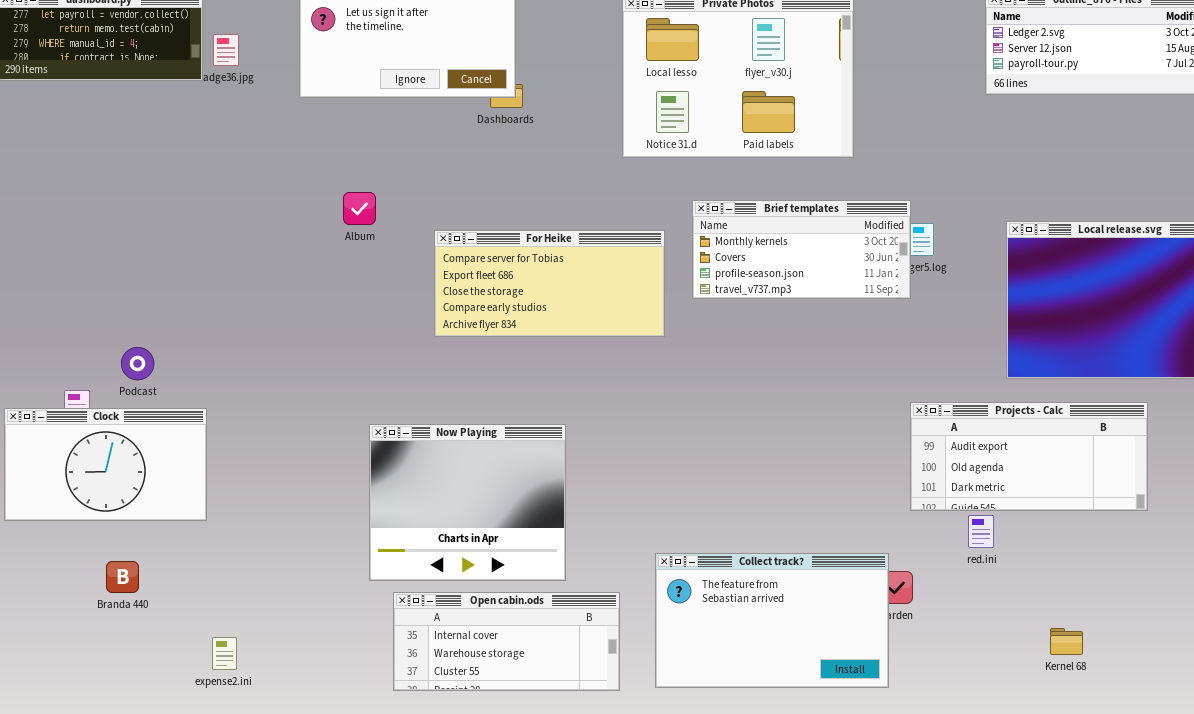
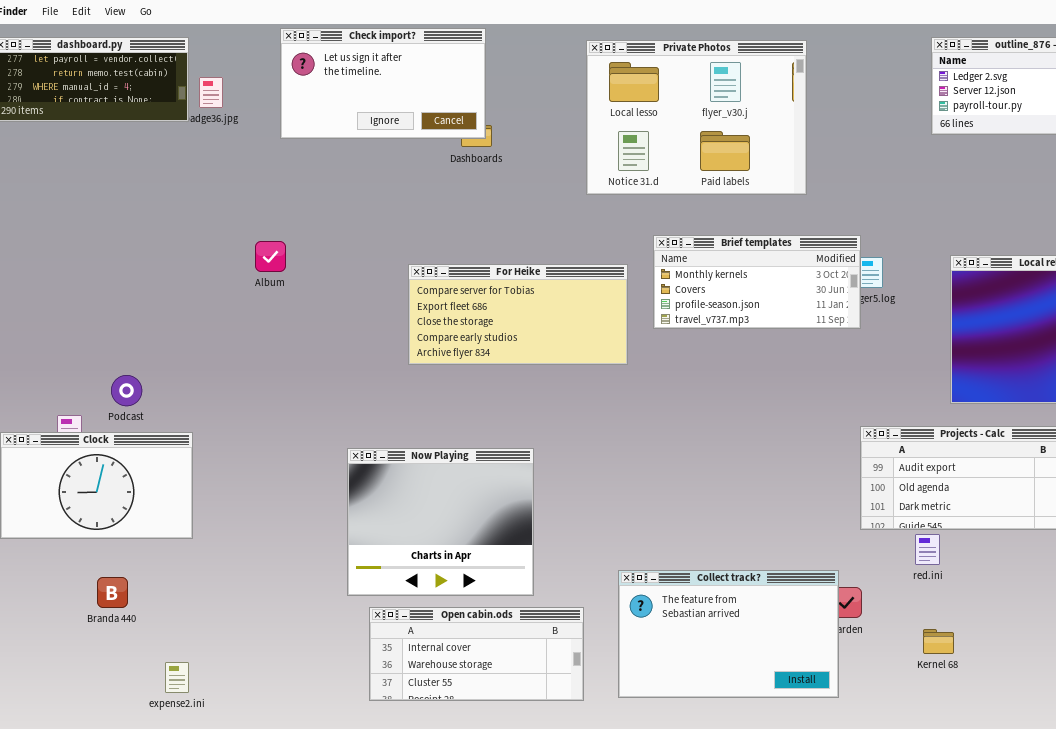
Album: [343,192,376,225] -> [255,241,286,272], moved
Kernel 68: [1050,628,1083,655] -> [923,629,954,654], moved
expense2.ini: [212,637,237,670] -> [165,662,189,693], moved

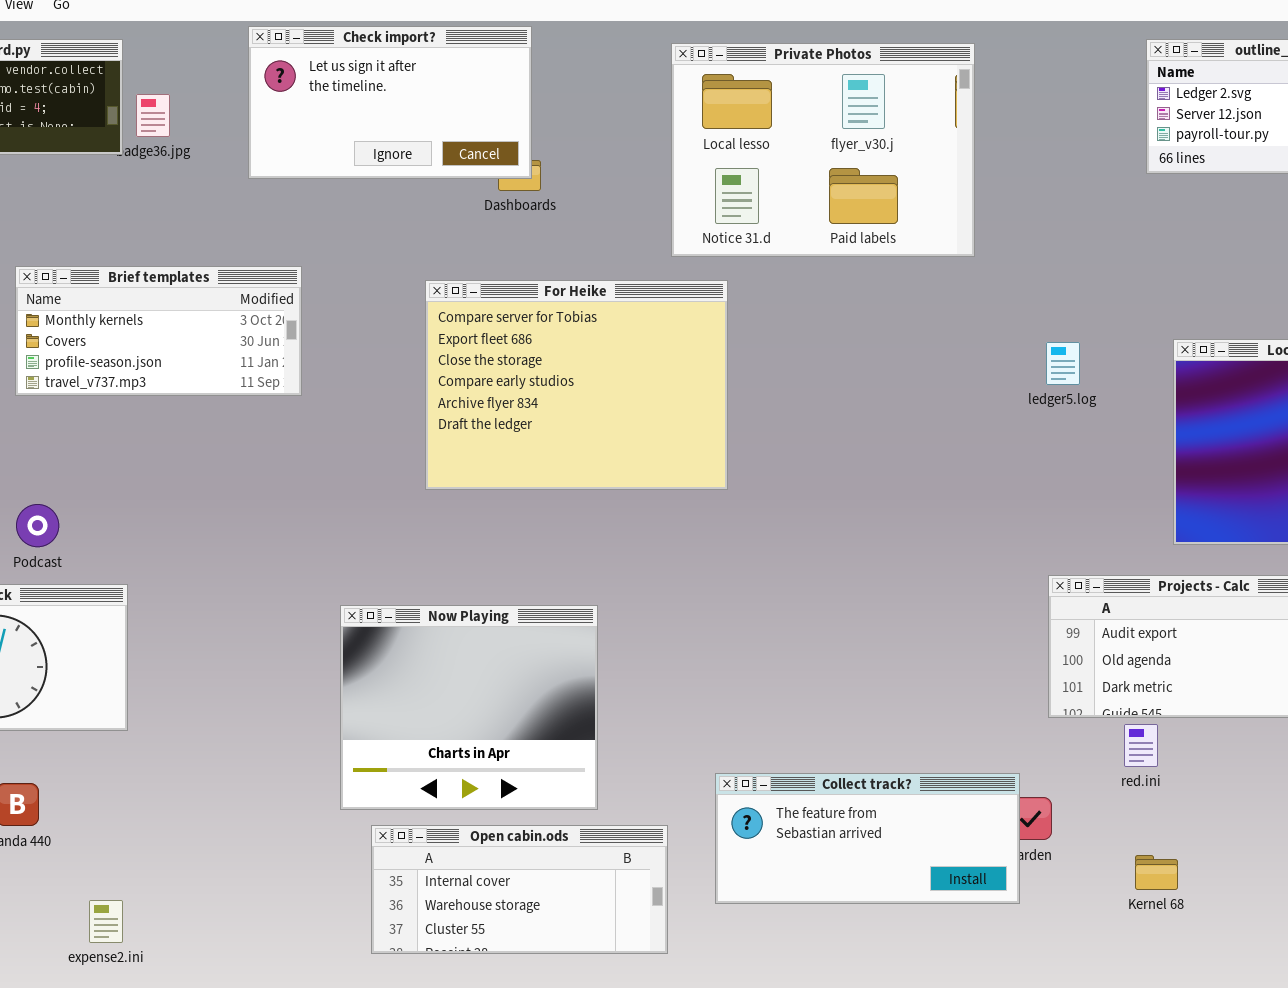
Brief templates: [653,235,861,329] -> [15,266,302,396], moved
For Heike: [408,264,628,365] -> [425,280,728,490], resized
Collect track?: [618,570,839,698] -> [715,773,1020,904], resized

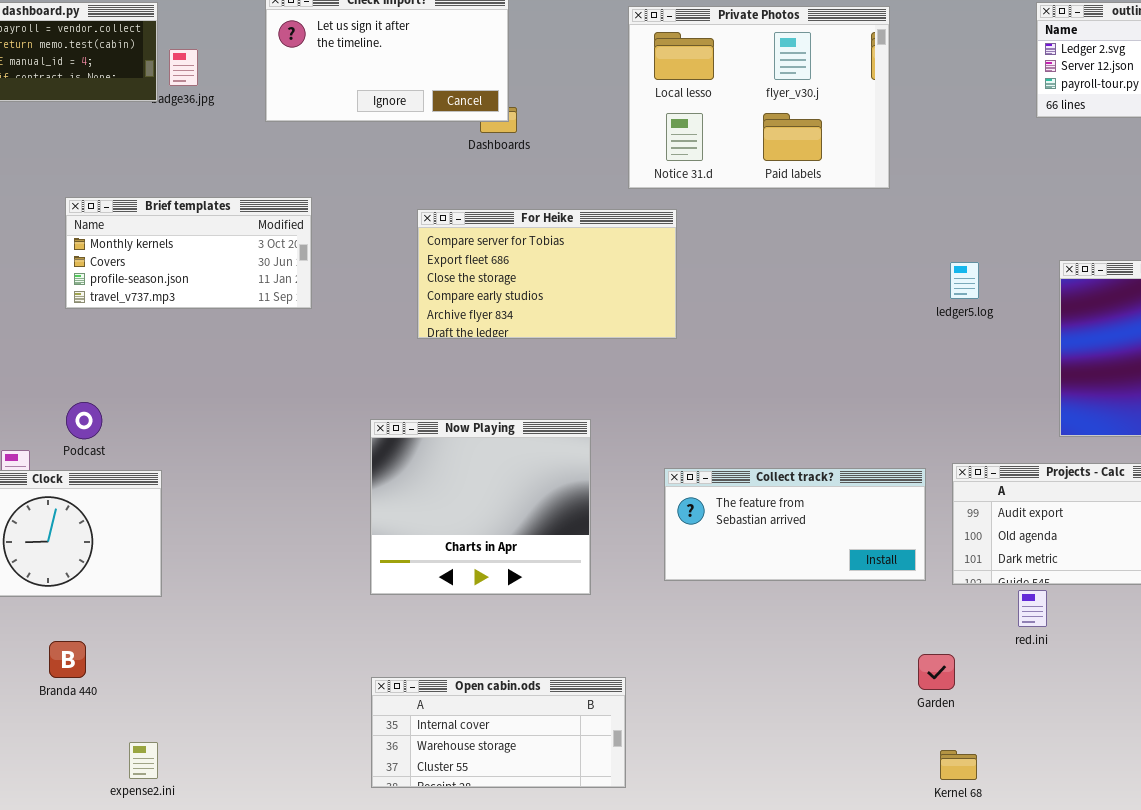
For Heike: [425,280,728,490] -> [417,209,677,339], resized
Now Playing: [340,605,598,810] -> [370,419,591,595], moved
Collect track?: [715,773,1020,904] -> [664,468,926,581], moved
Kernel 68: [1135,855,1178,890] -> [940,750,977,780], moved

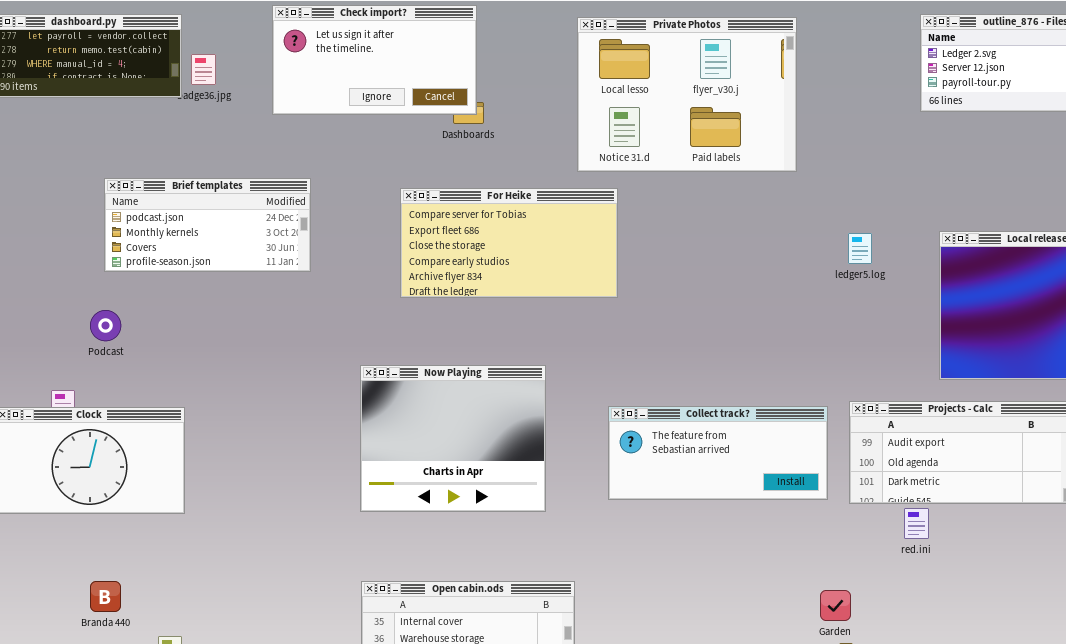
Brief templates: [65,197,312,309] -> [104,178,311,272], scrolled up 1 row
Podcast: [66,402,102,439] -> [90,310,121,341], moved
Branda 440: [49,641,86,678] -> [90,581,121,612], moved
Garden: [918,654,955,690] -> [820,590,851,621], moved

